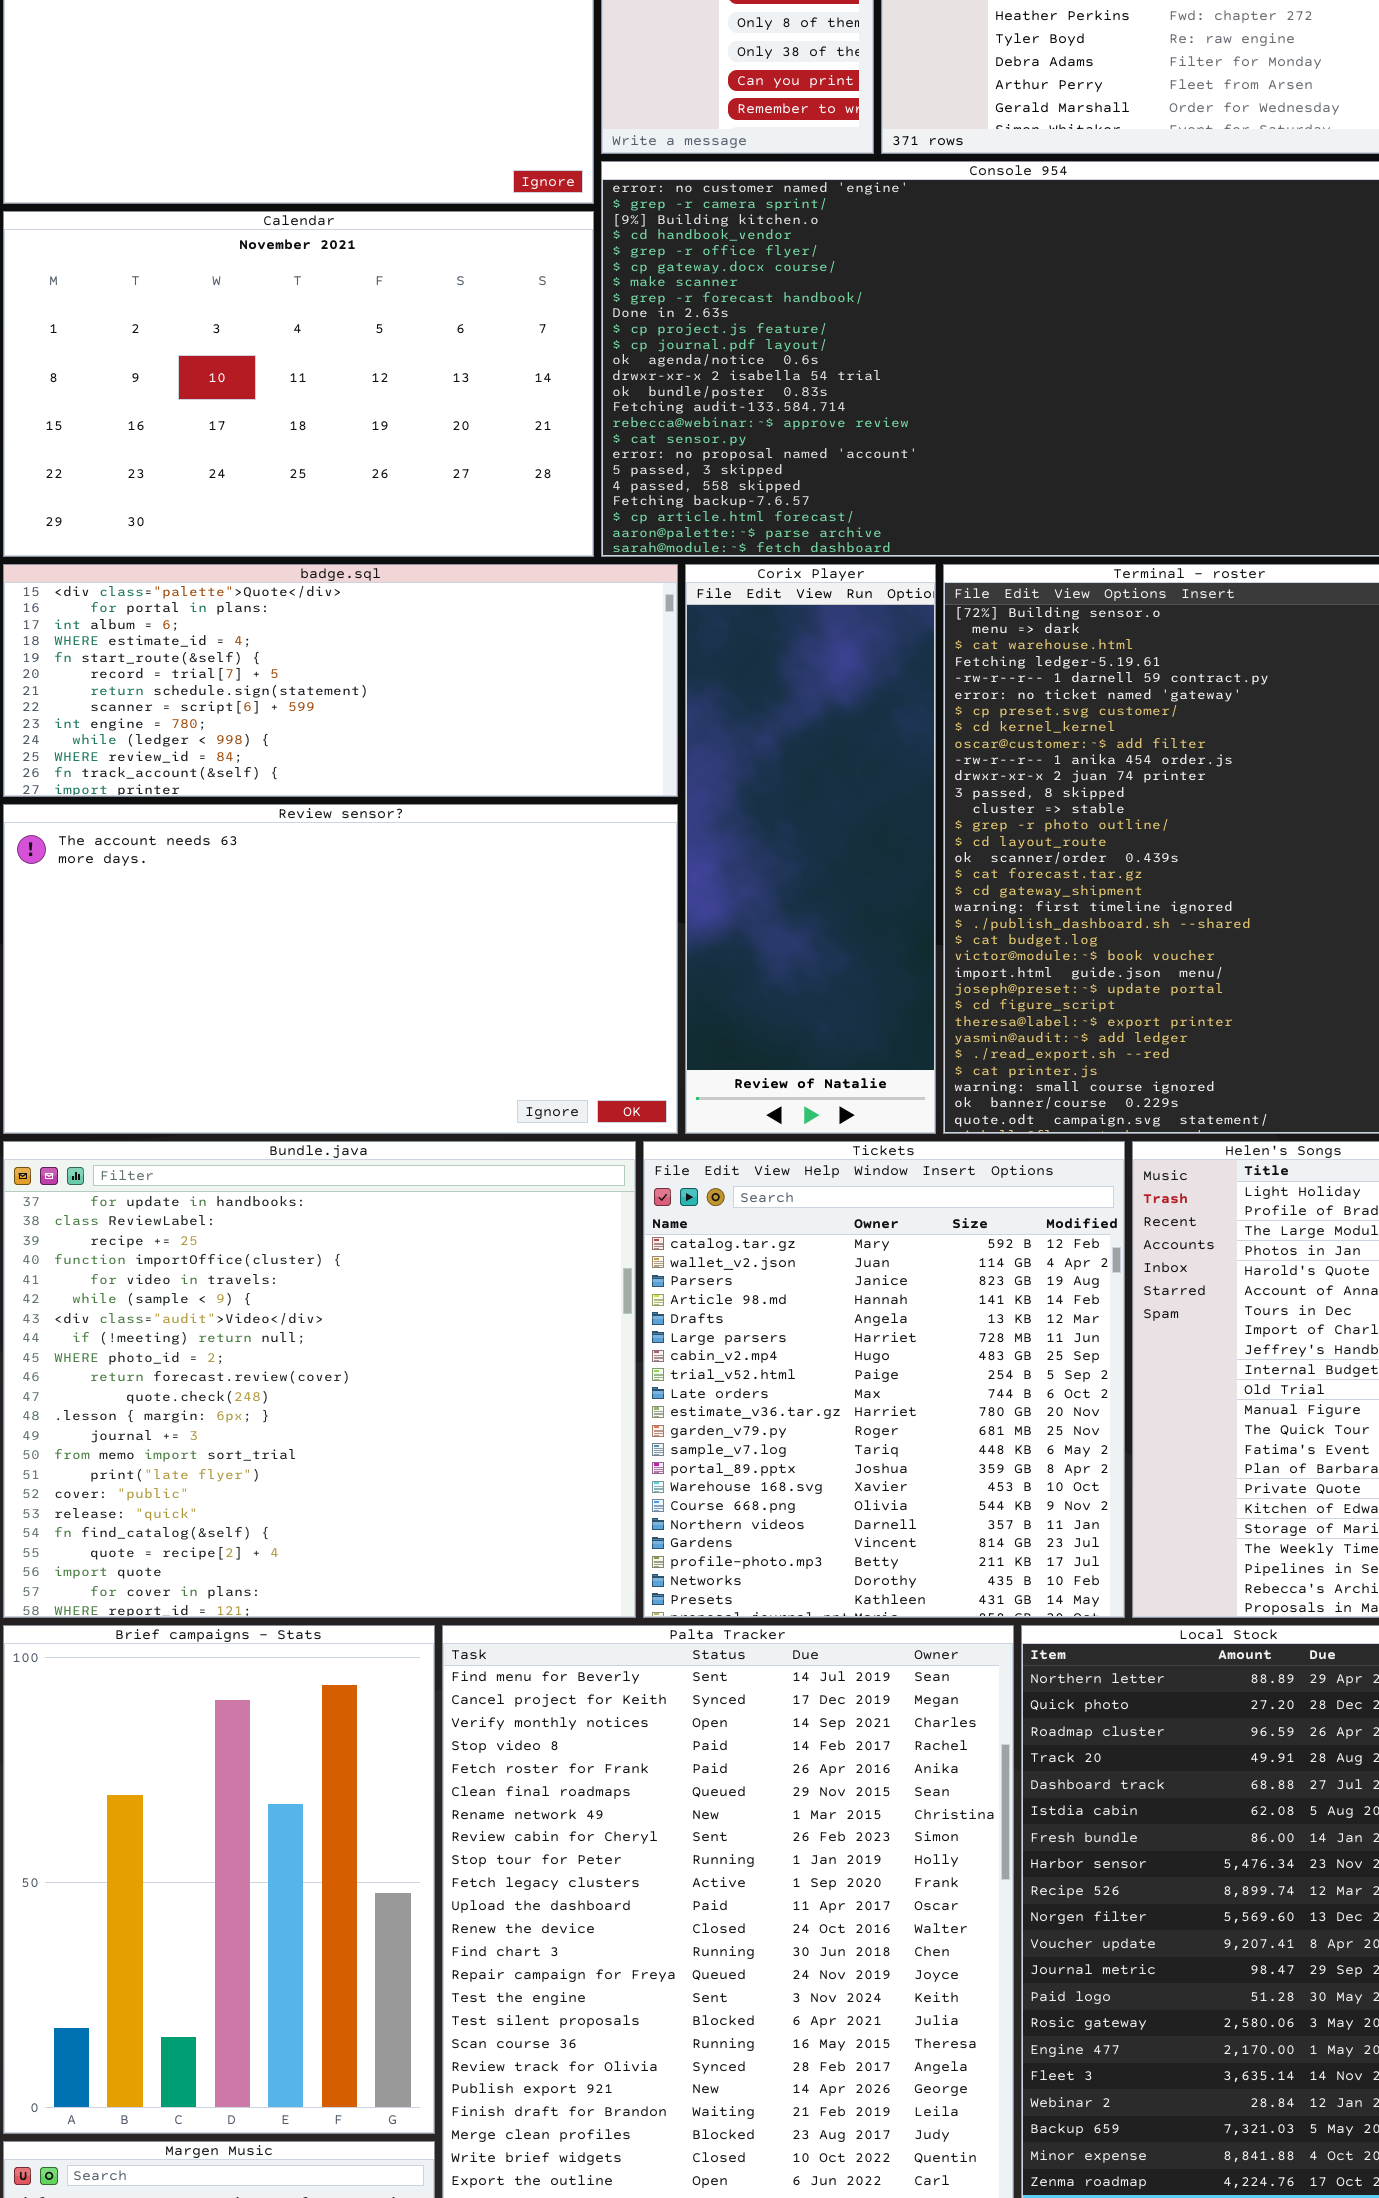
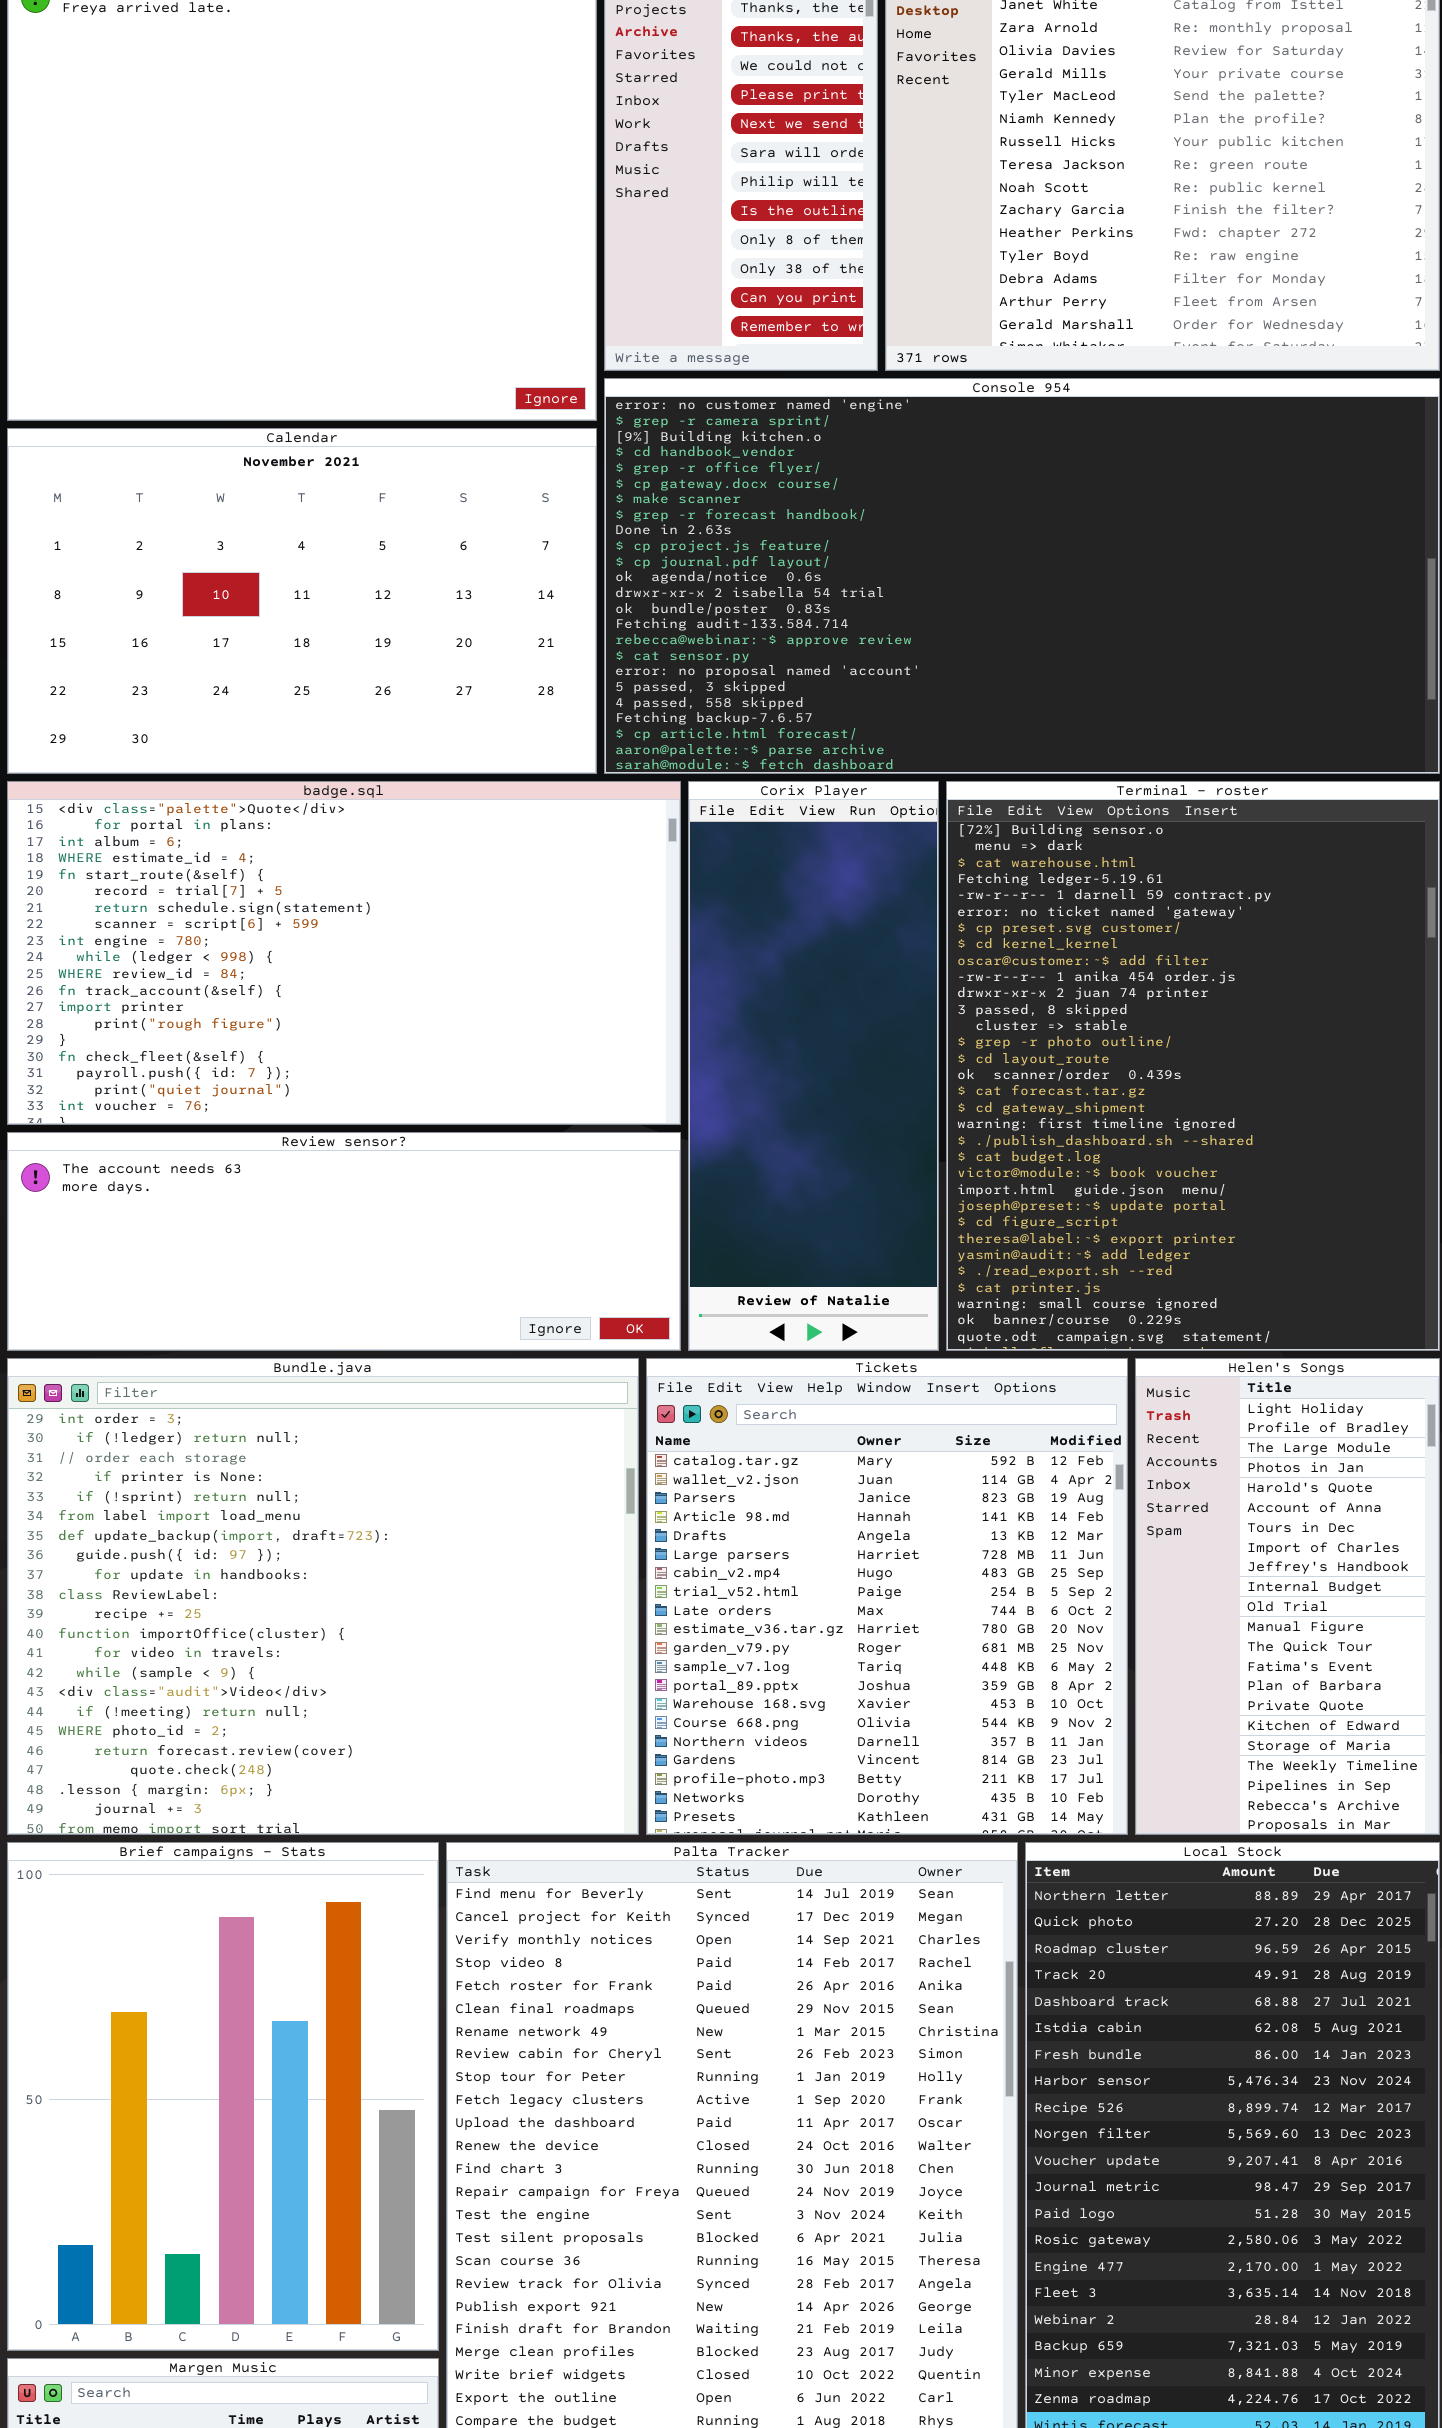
badge.sql: [3,564,678,797] -> [7,781,681,1125], resized
Review sensor?: [3,804,678,1134] -> [7,1132,681,1351], resized
Bundle.java: [3,1141,636,1618] -> [7,1358,639,1835], scrolled up 8 rows

